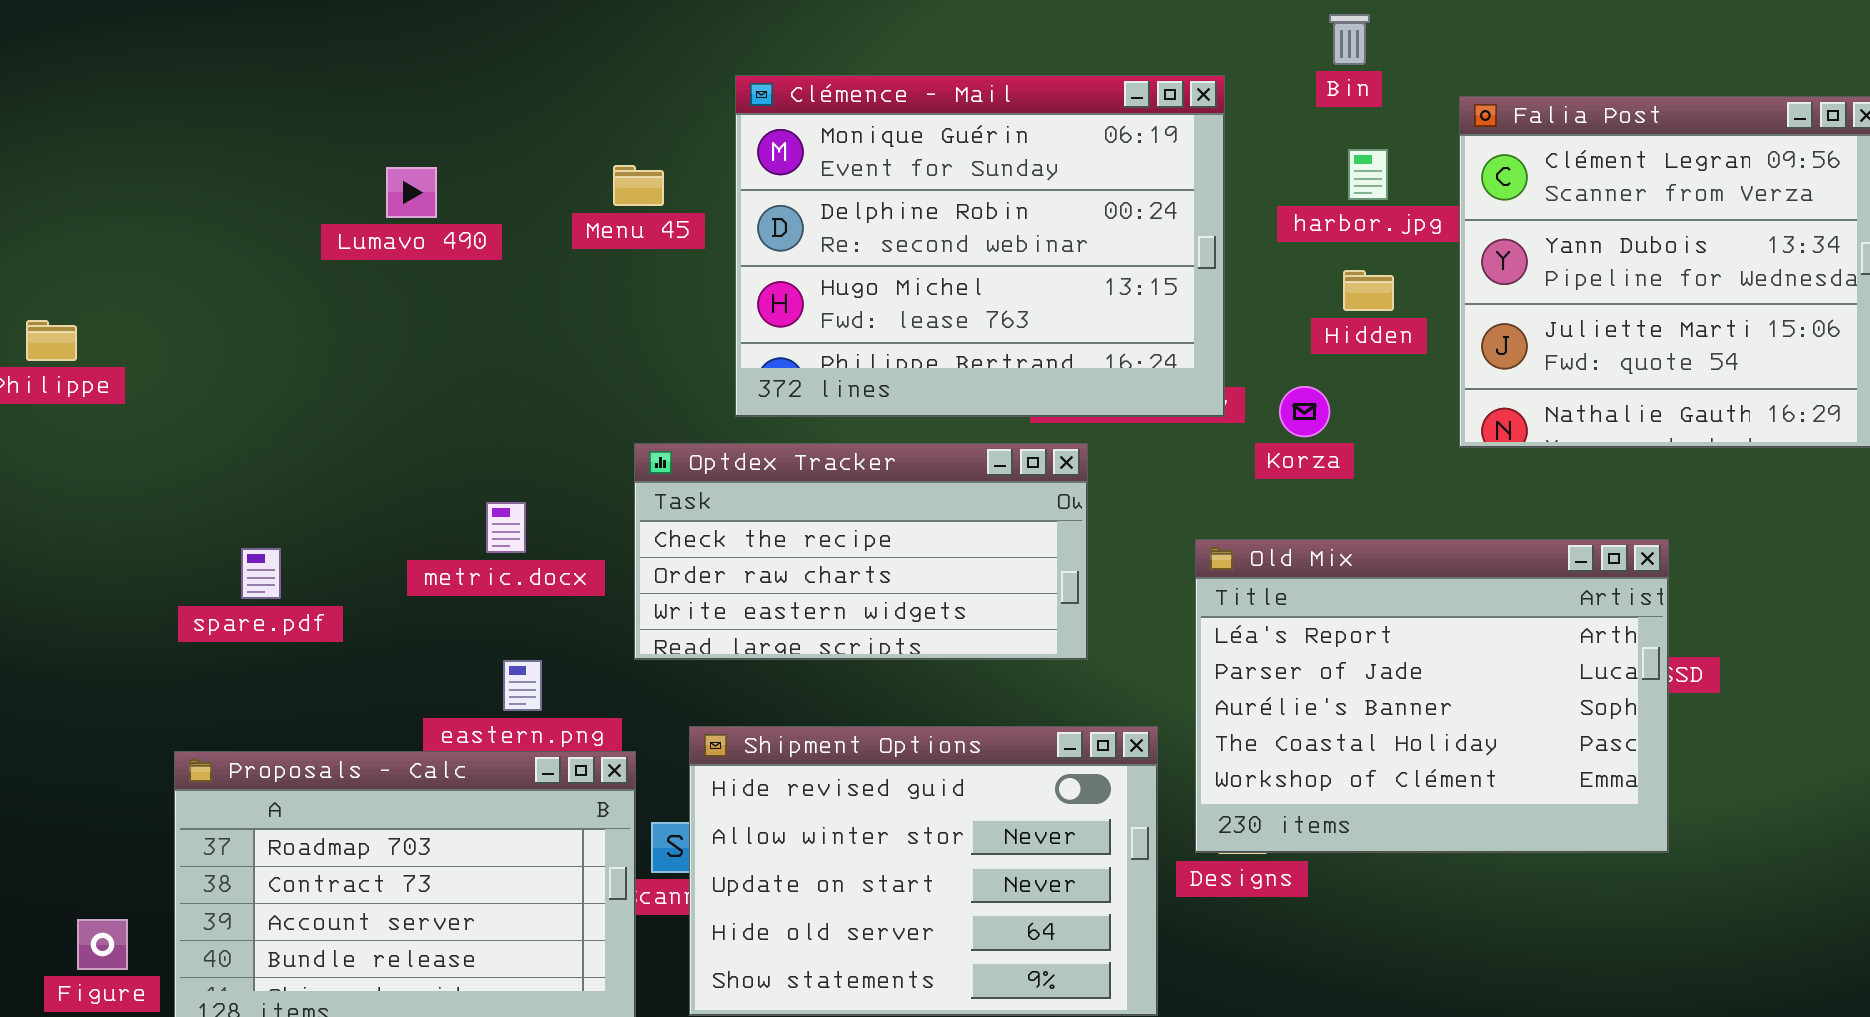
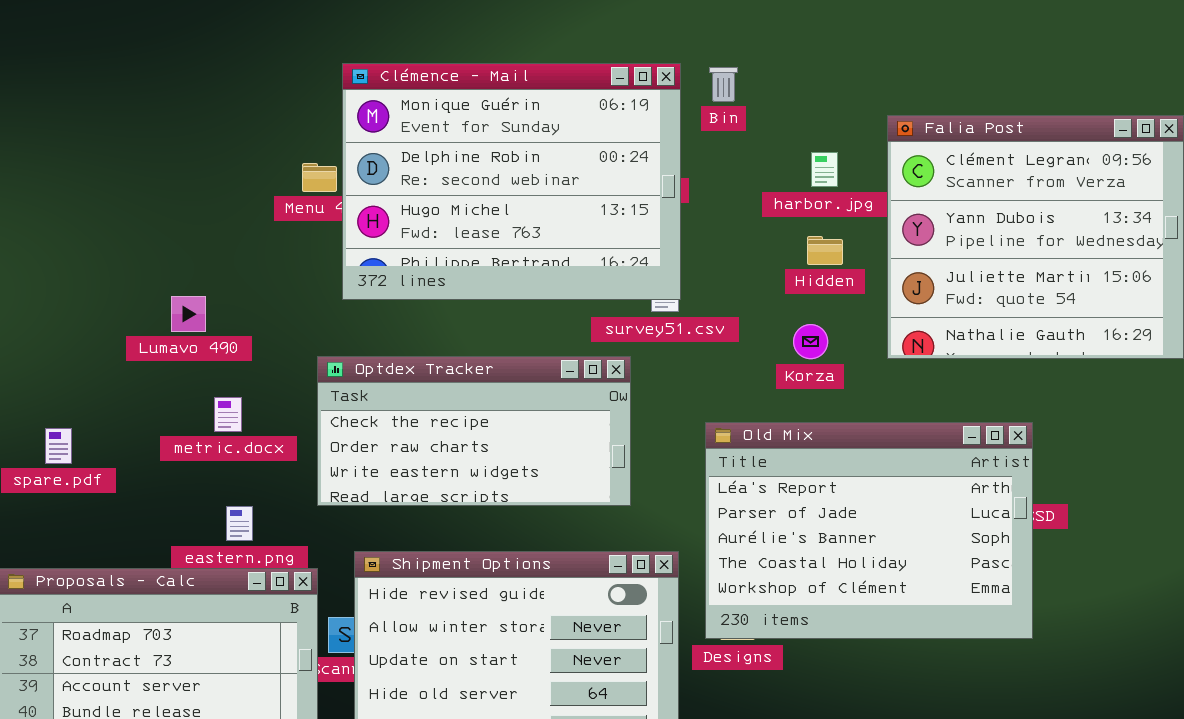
Bin: [1329,14,1370,65] -> [709,67,738,102], moved
Clémence - Mail: [735,75,1225,417] -> [342,63,681,300], moved
Lumavo 490: [386,167,437,218] -> [171,296,206,332], moved
Korza: [1279,386,1330,437] -> [793,324,828,359], moved

